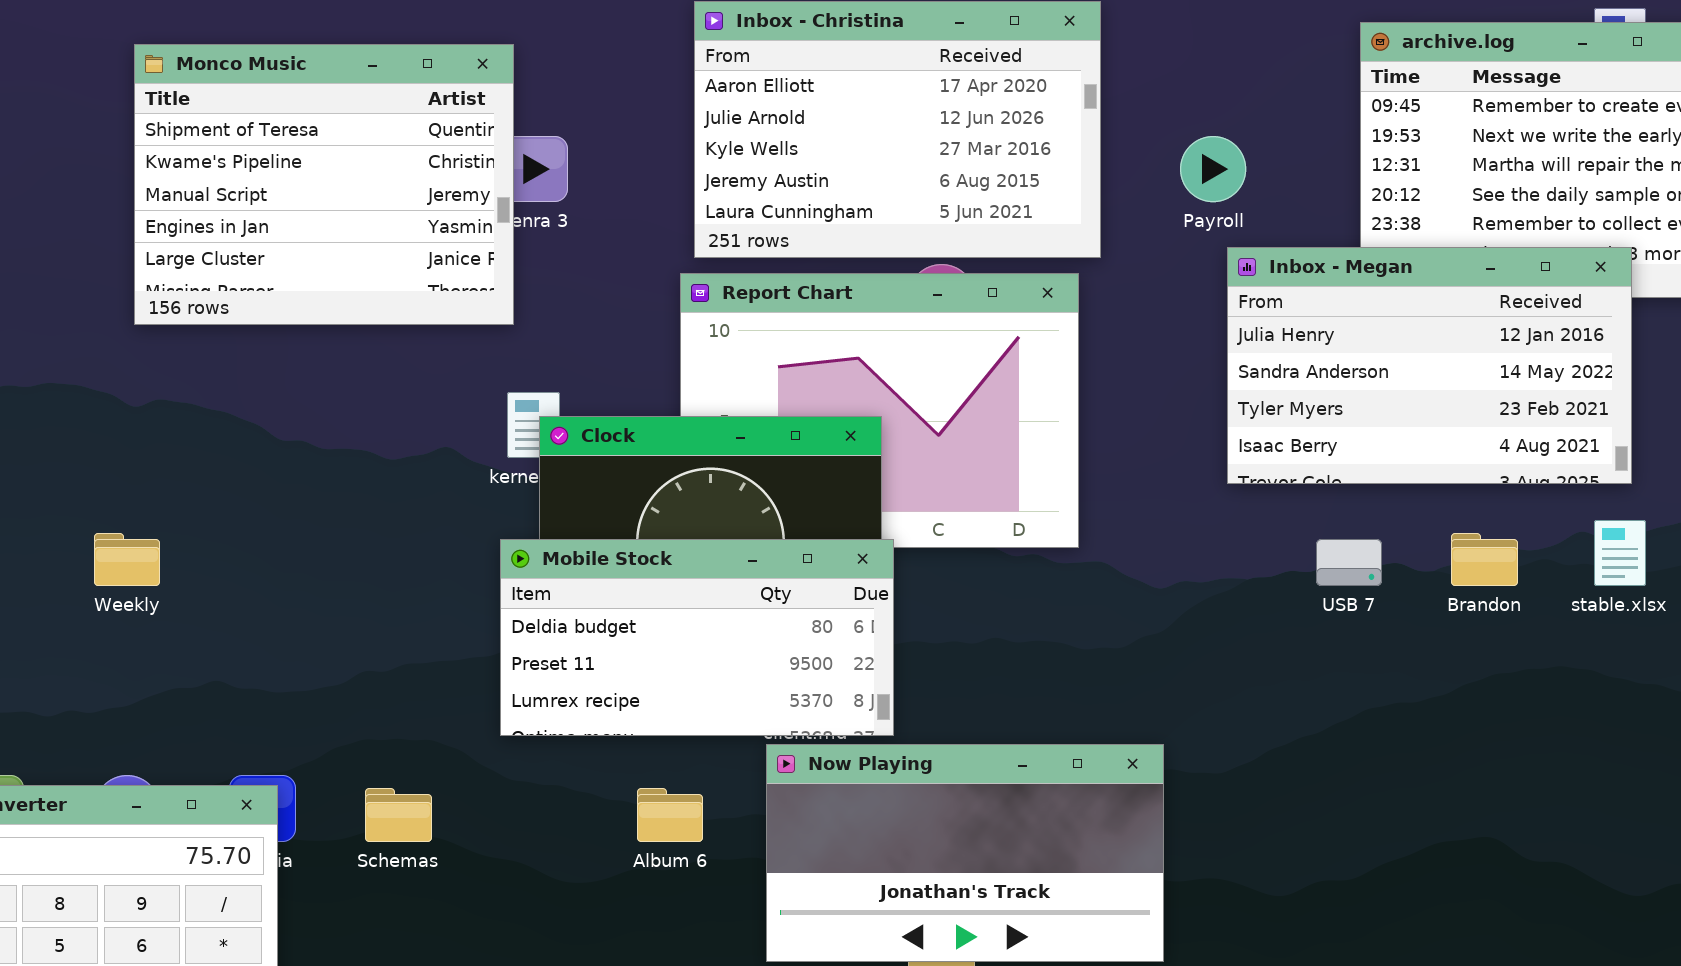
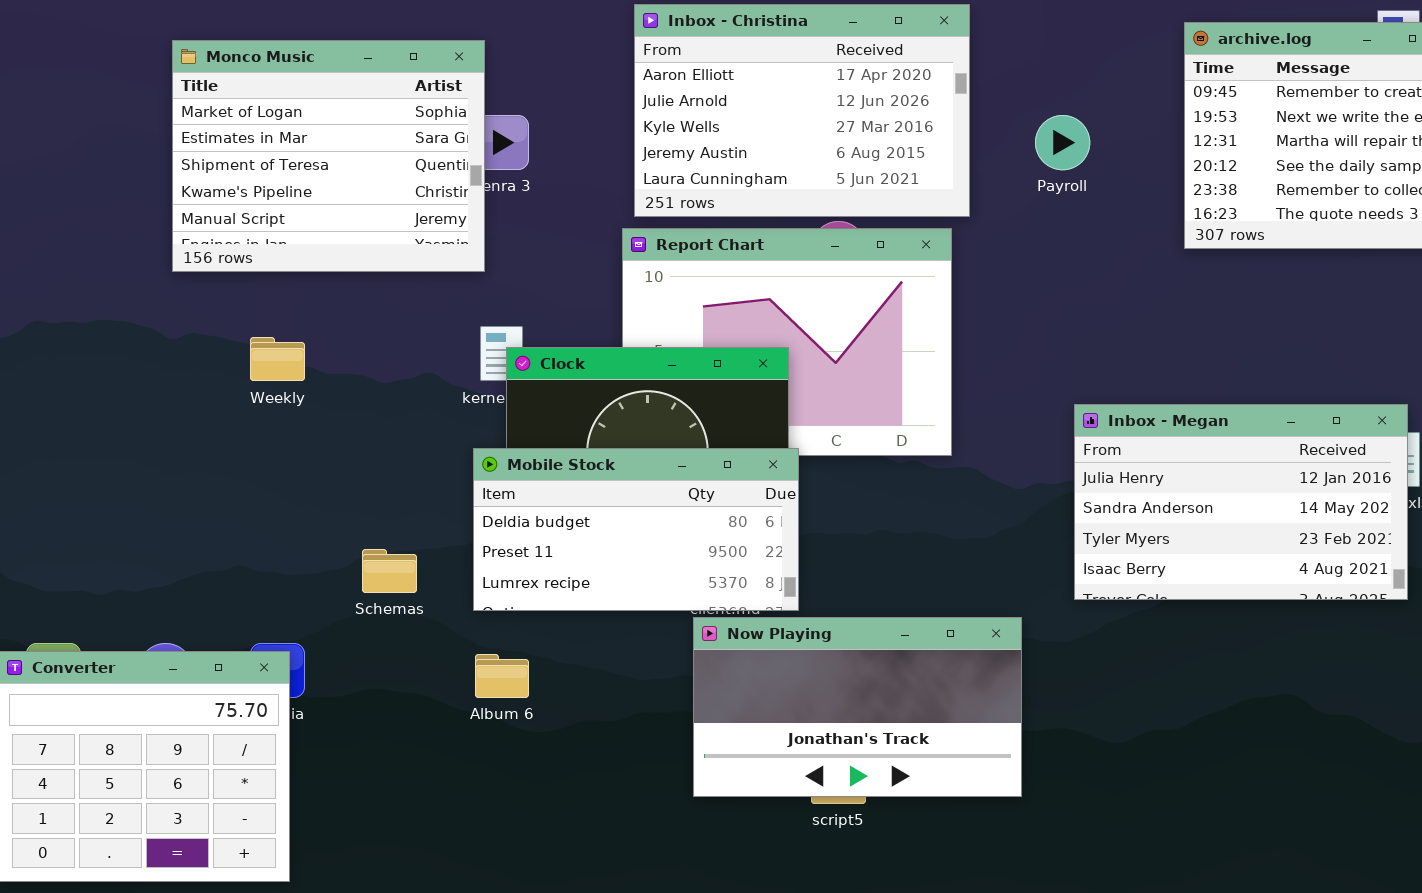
Monco Music: [134,44,514,325] -> [172,40,485,272], scrolled up 2 rows
Inbox - Megan: [1227,247,1632,484] -> [1074,404,1408,600], moved
Weekly: [94,533,160,586] -> [250,337,305,381], moved
Schemas: [365,788,432,842] -> [362,549,417,593], moved
Album 6: [637,788,703,842] -> [475,654,529,698], moved

